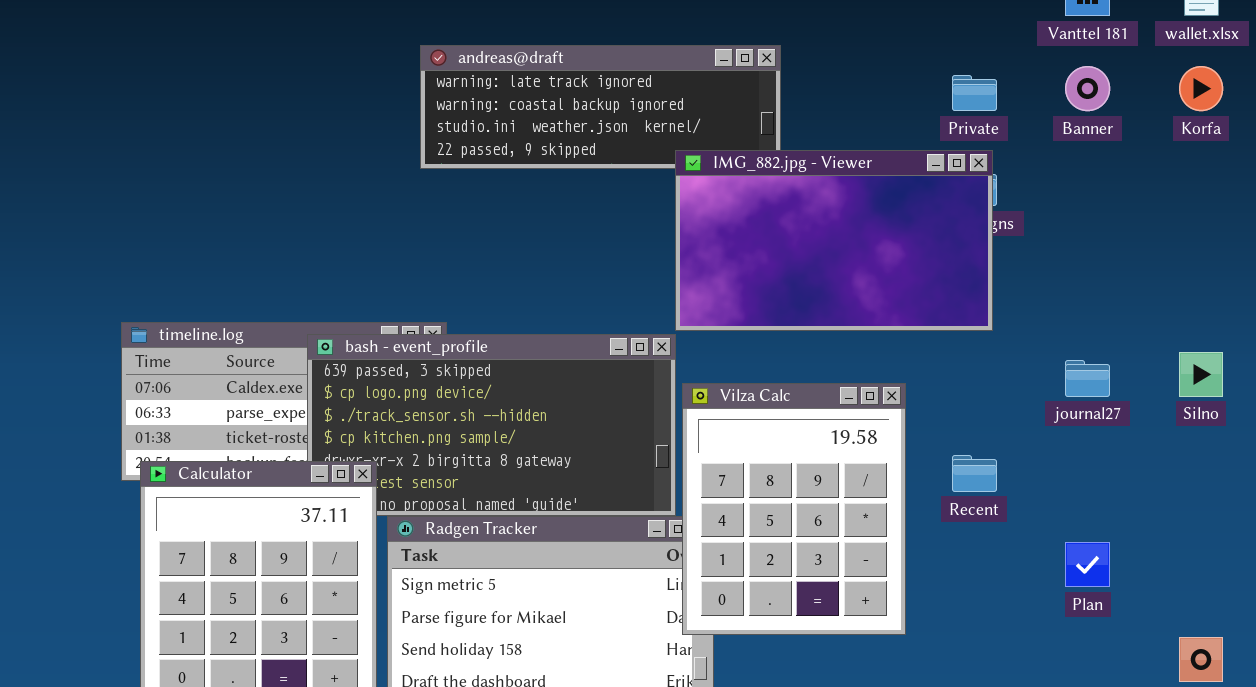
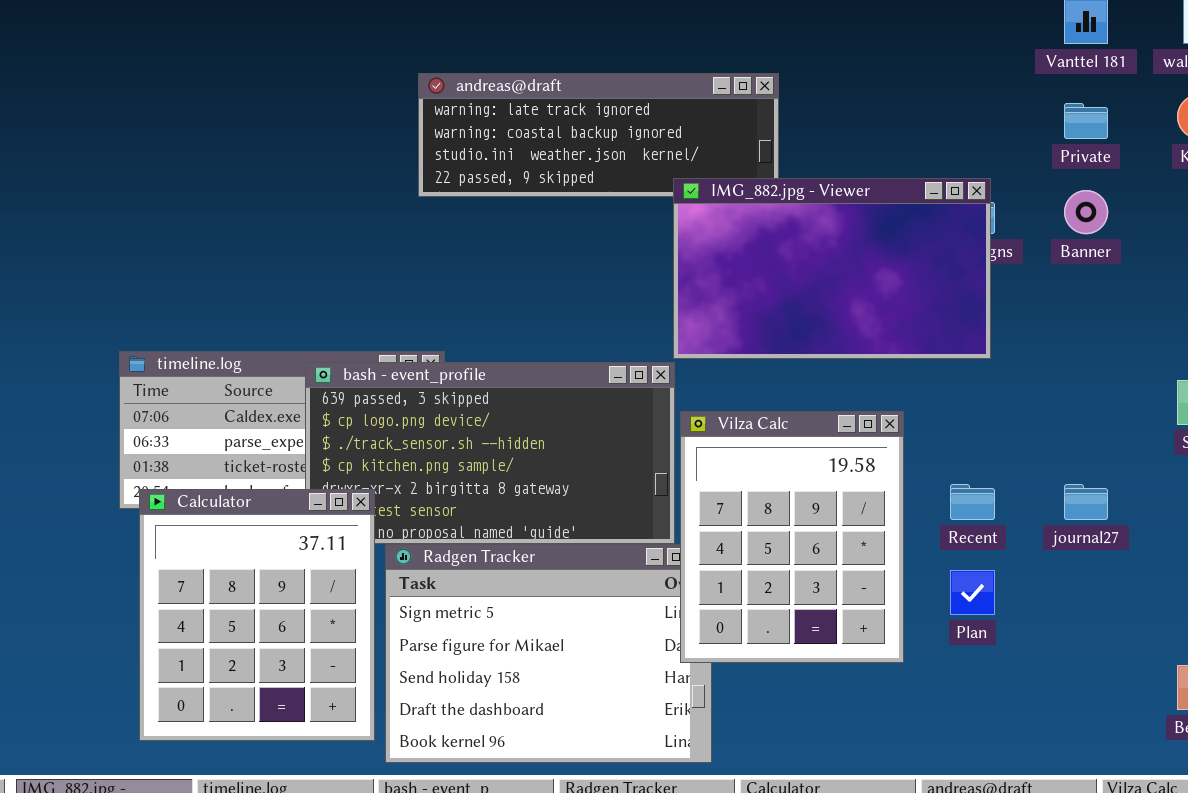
Banner: [1065,66,1110,111] -> [1064,190,1108,234], moved
Private: [952,75,997,111] -> [1064,103,1108,139], moved
journal27: [1065,360,1110,397] -> [1064,484,1108,520], moved
Plan: [1065,542,1110,587] -> [950,570,995,615], moved

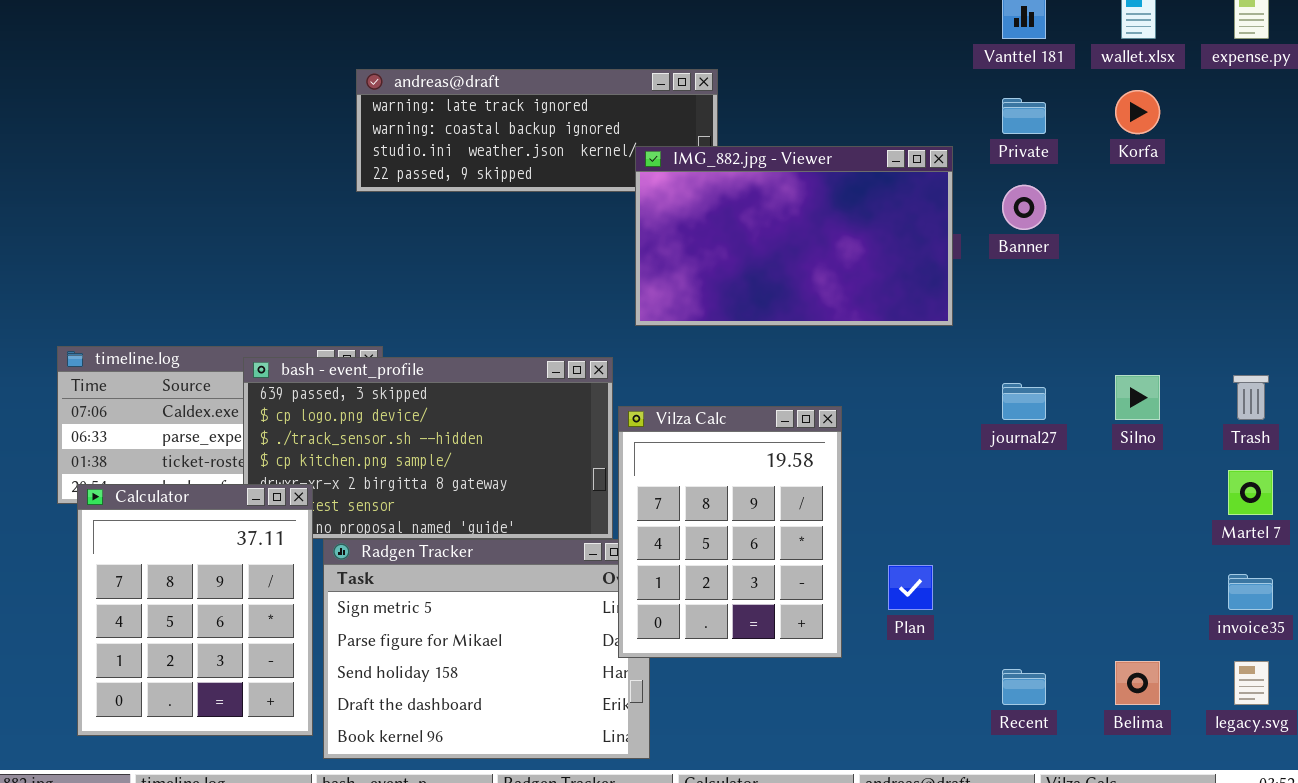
IMG_882.jpg - Viewer: [673,178,991,359] -> [635,146,953,326], moved
Recent: [950,484,995,520] -> [1002,669,1046,705], moved
journal27: [1064,484,1108,520] -> [1002,383,1046,420], moved

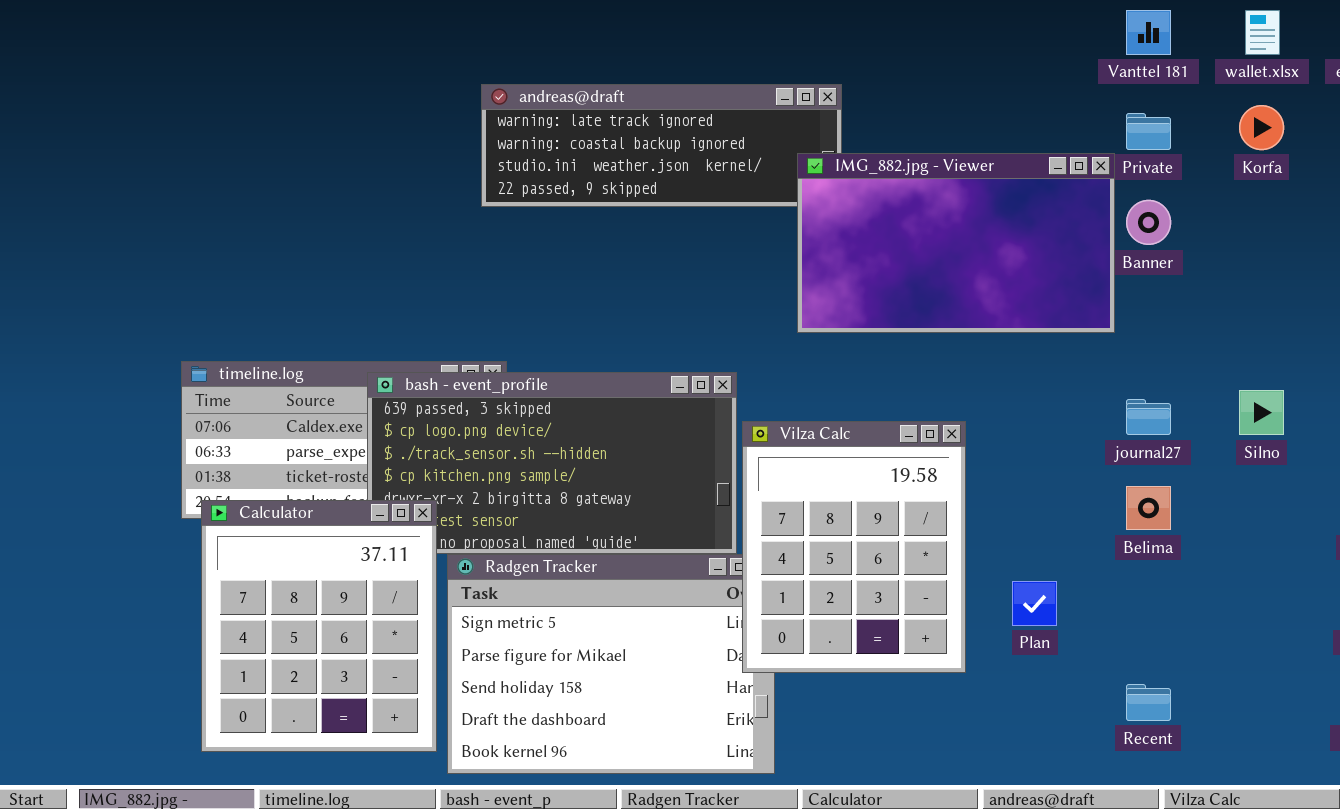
IMG_882.jpg - Viewer: [635,146,953,326] -> [797,153,1115,333], moved
Belima: [1115,661,1160,705] -> [1126,486,1171,530], moved

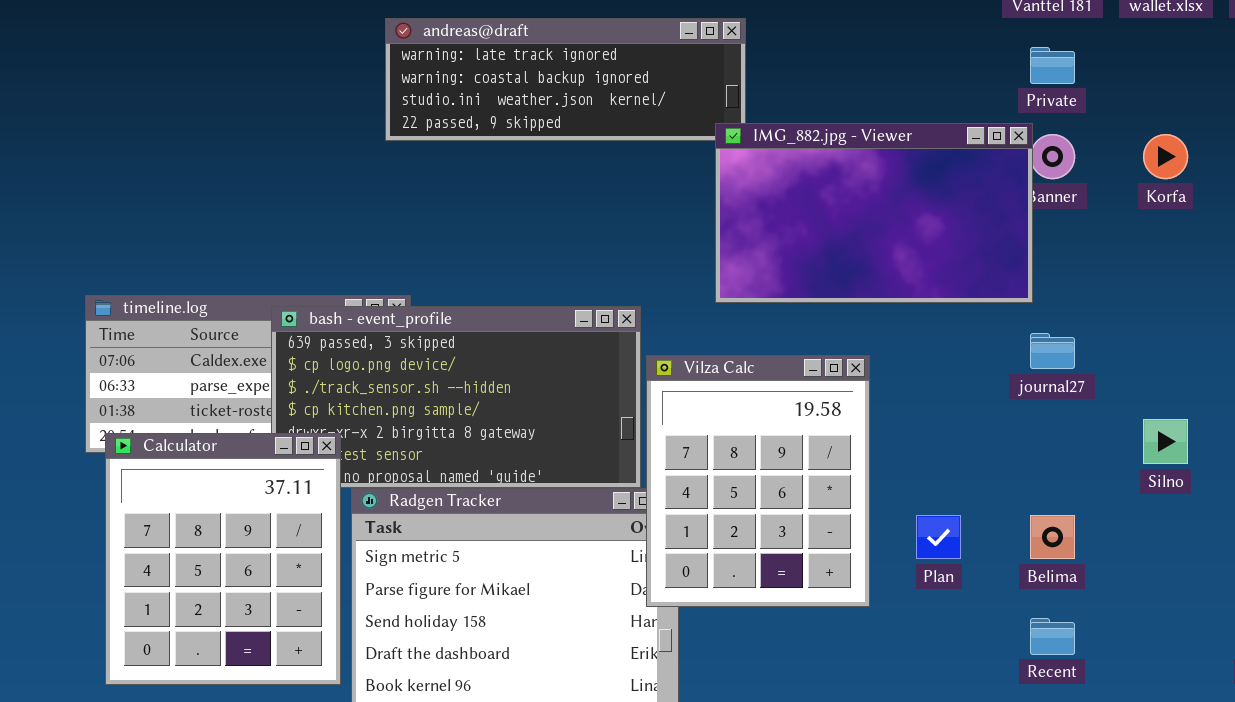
Korfa: [1239,105,1284,150] -> [1143,134,1188,179], moved
IMG_882.jpg - Viewer: [797,153,1115,333] -> [715,123,1033,303], moved
Silno: [1239,390,1284,435] -> [1143,419,1188,464], moved
Belima: [1126,486,1171,530] -> [1030,515,1075,559], moved

